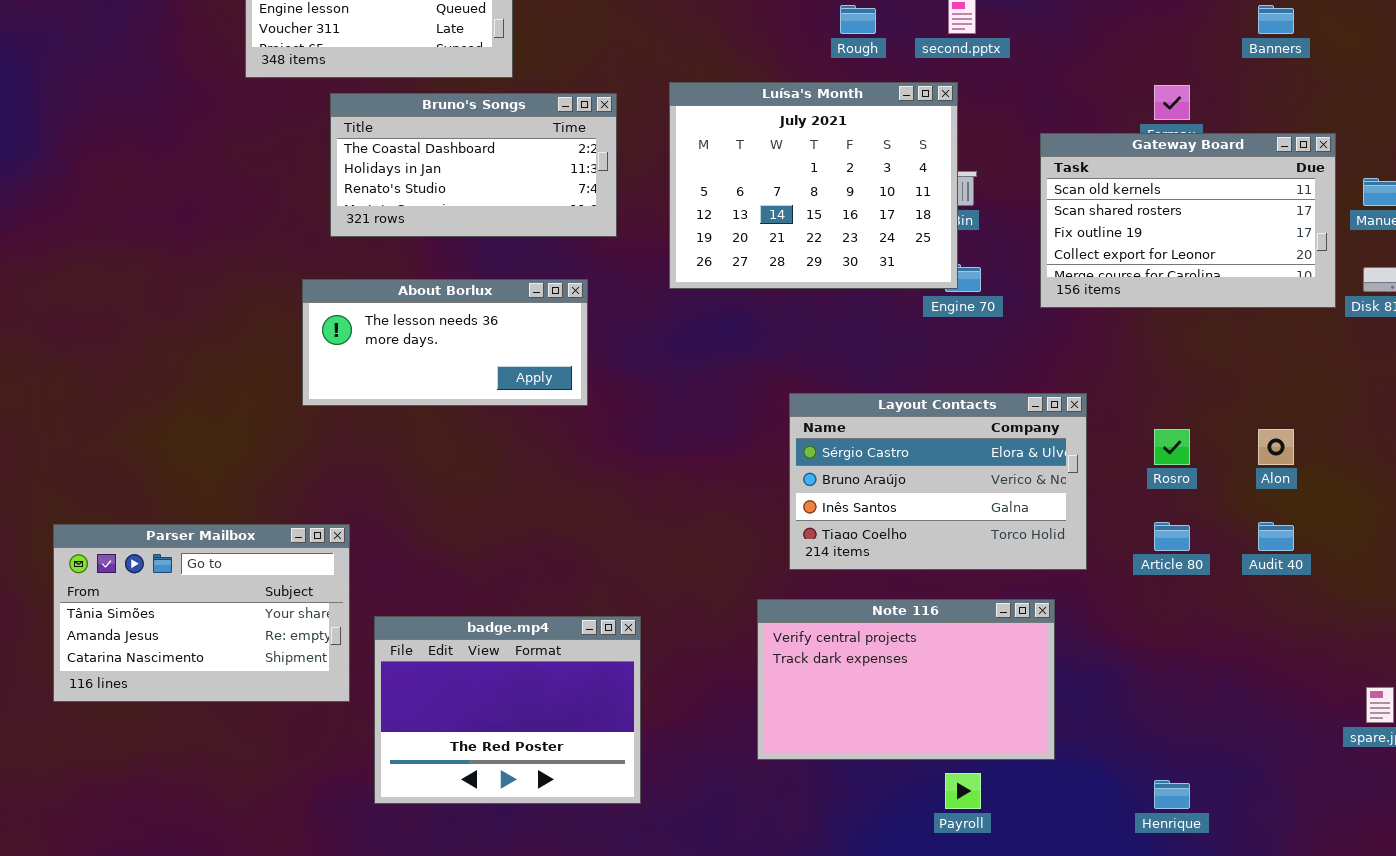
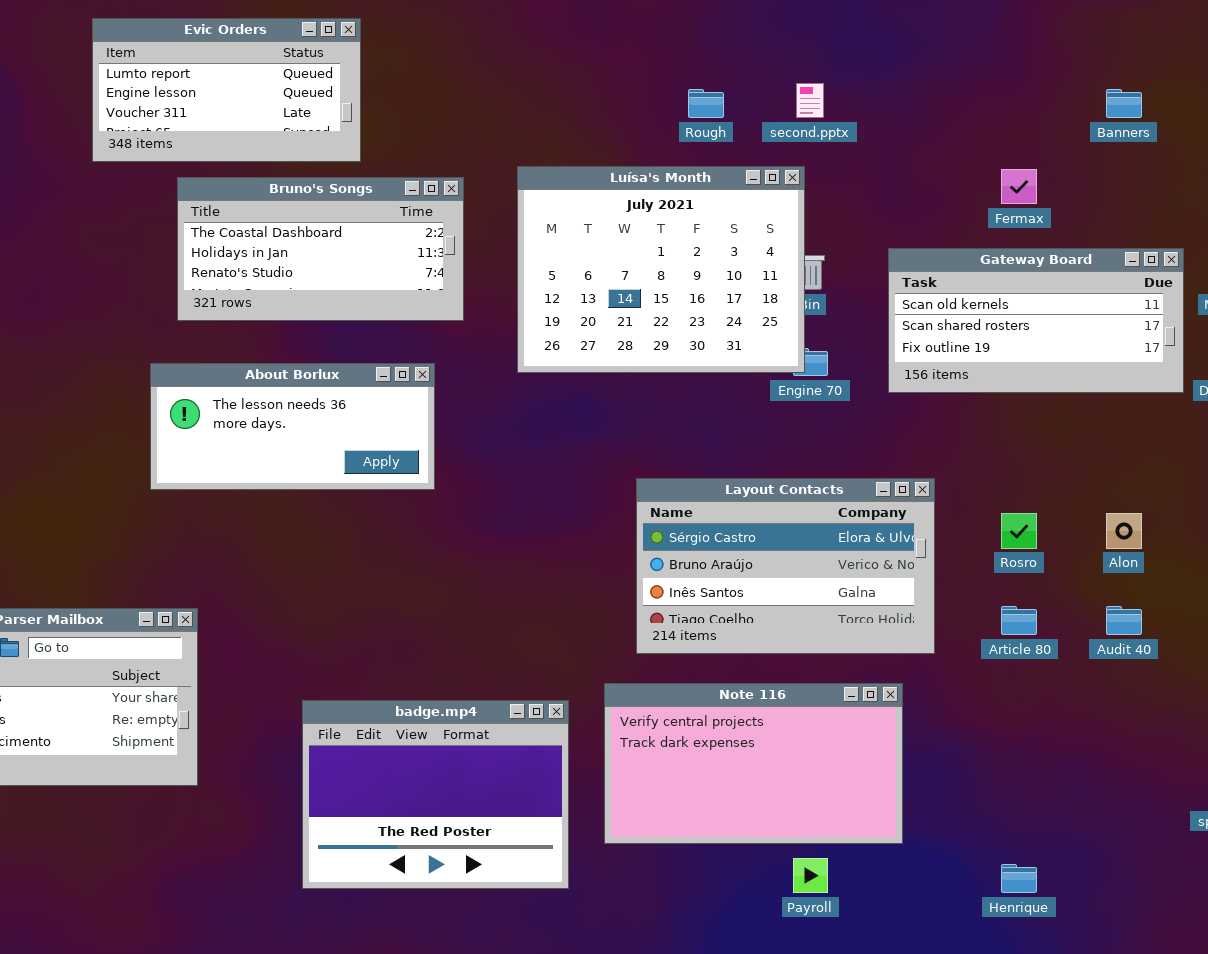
Gateway Board: [1040,133,1336,308] -> [888,248,1184,393], resized
badge.mp4: [374,616,641,804] -> [302,700,569,889], moved

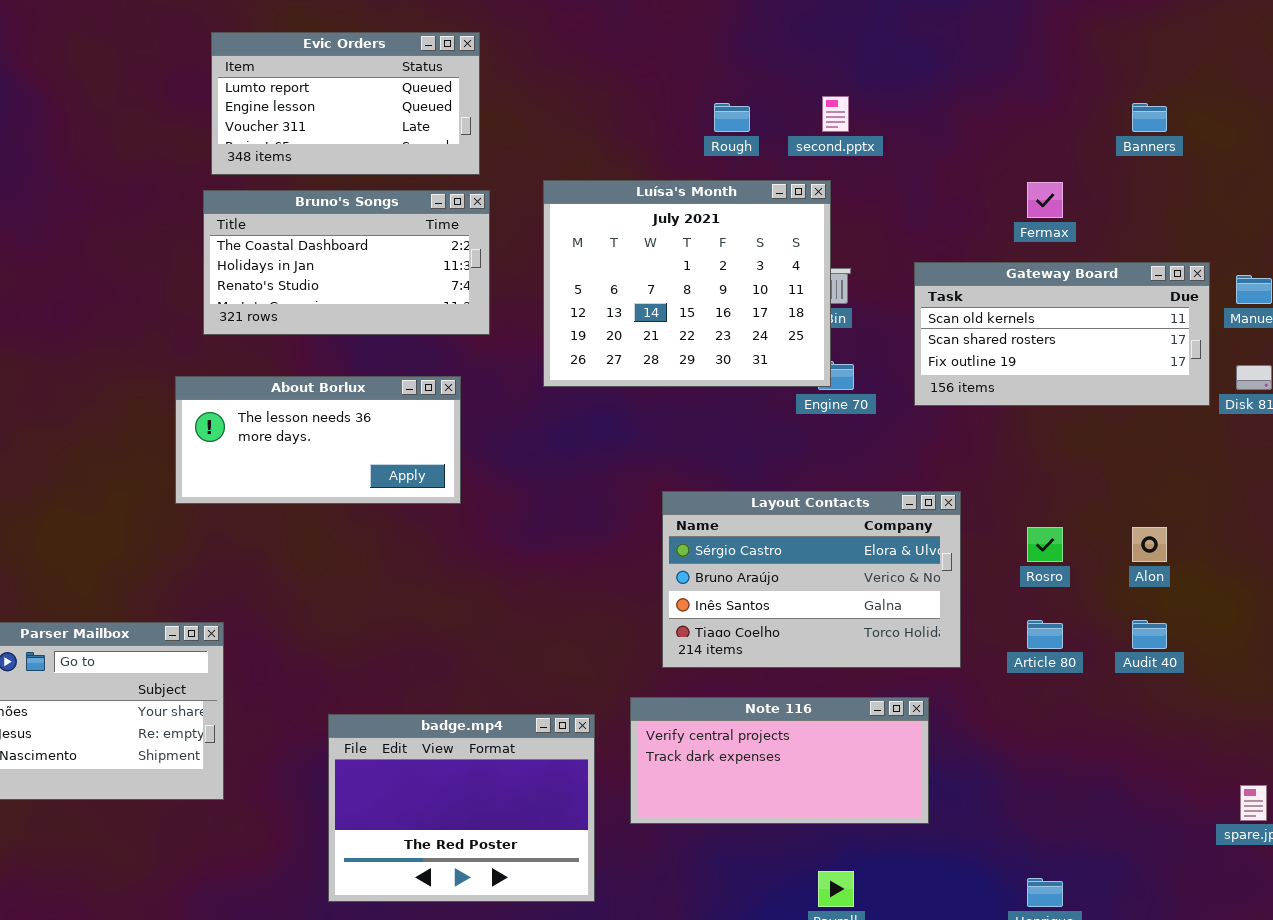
Evic Orders: [92,18,361,162] -> [211,32,480,175], moved
Note 116: [604,683,903,844] -> [630,697,929,824], resized

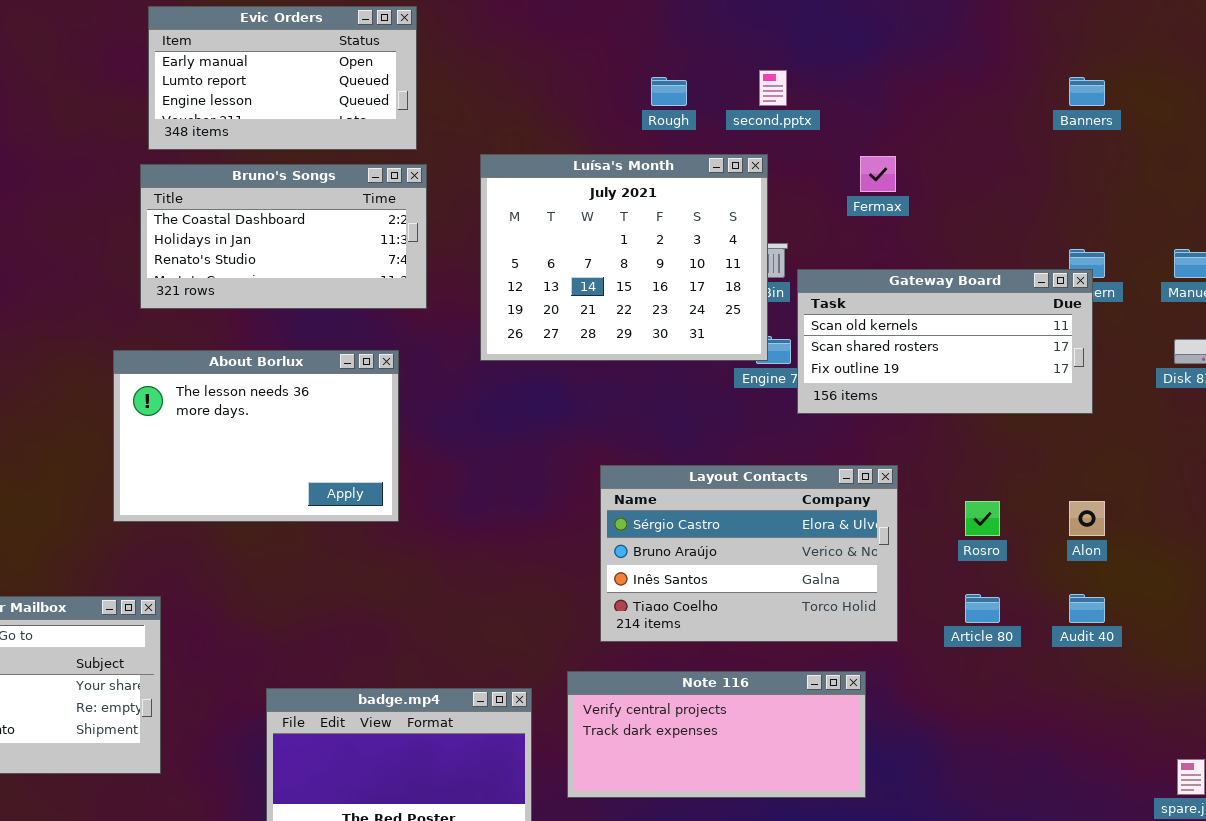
Evic Orders: [211,32,480,175] -> [148,6,417,150], scrolled up 1 row
Fermax: [1027,182,1063,218] -> [860,156,896,192], moved
Gateway Board: [914,262,1210,406] -> [797,269,1093,414], moved
About Borlux: [175,376,461,504] -> [113,350,399,522], resized

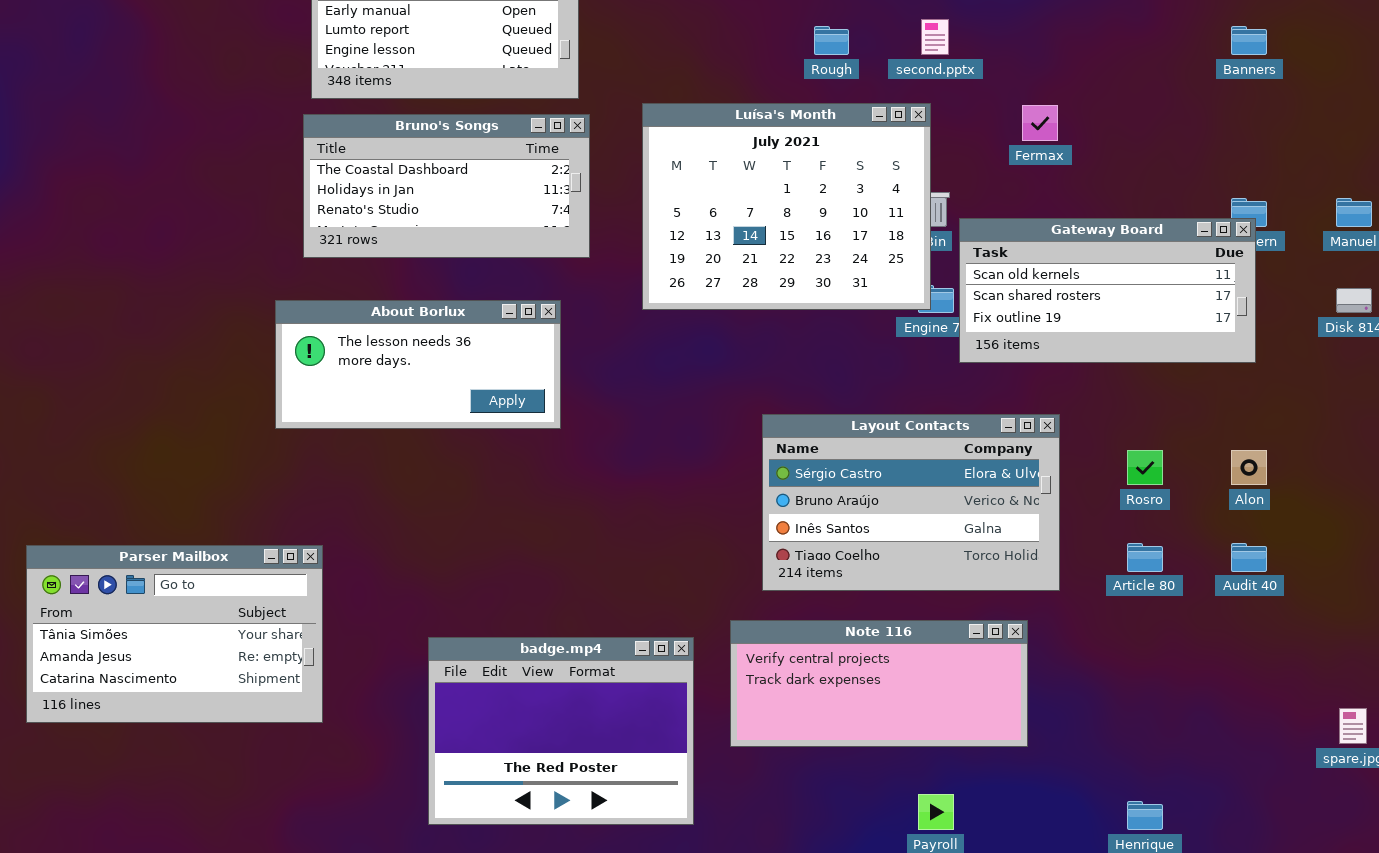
About Borlux: [113,350,399,522] -> [275,300,561,429], resized

